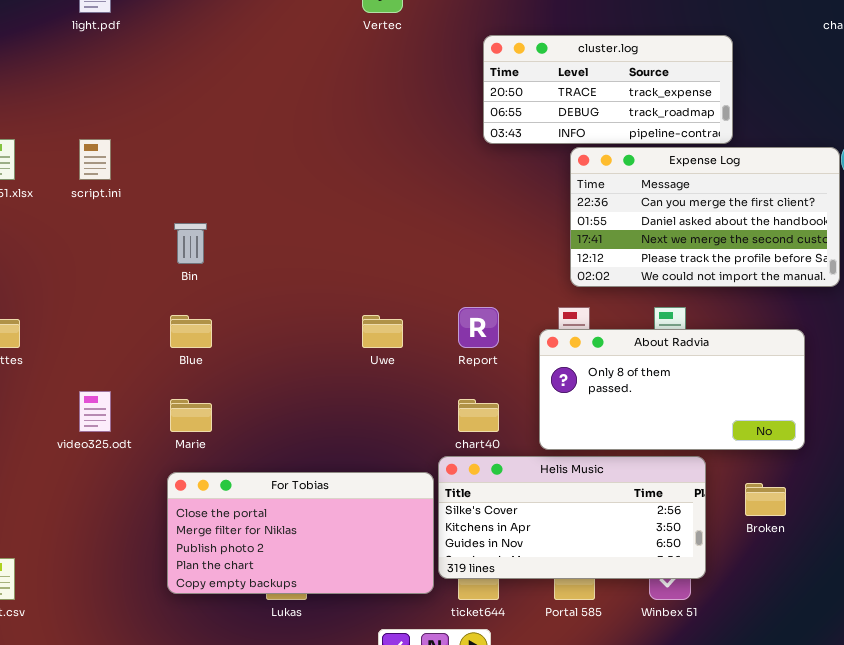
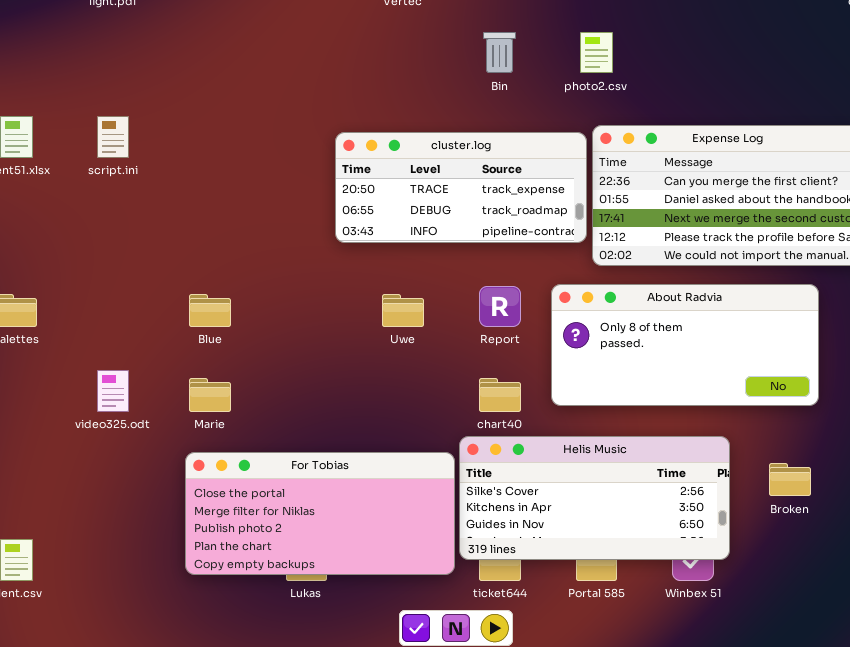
cluster.log: [483,35,733,144] -> [335,132,587,243], moved
Bin: [174,223,207,264] -> [483,32,516,73], moved
About Radvia: [539,329,805,450] -> [551,284,819,406], moved

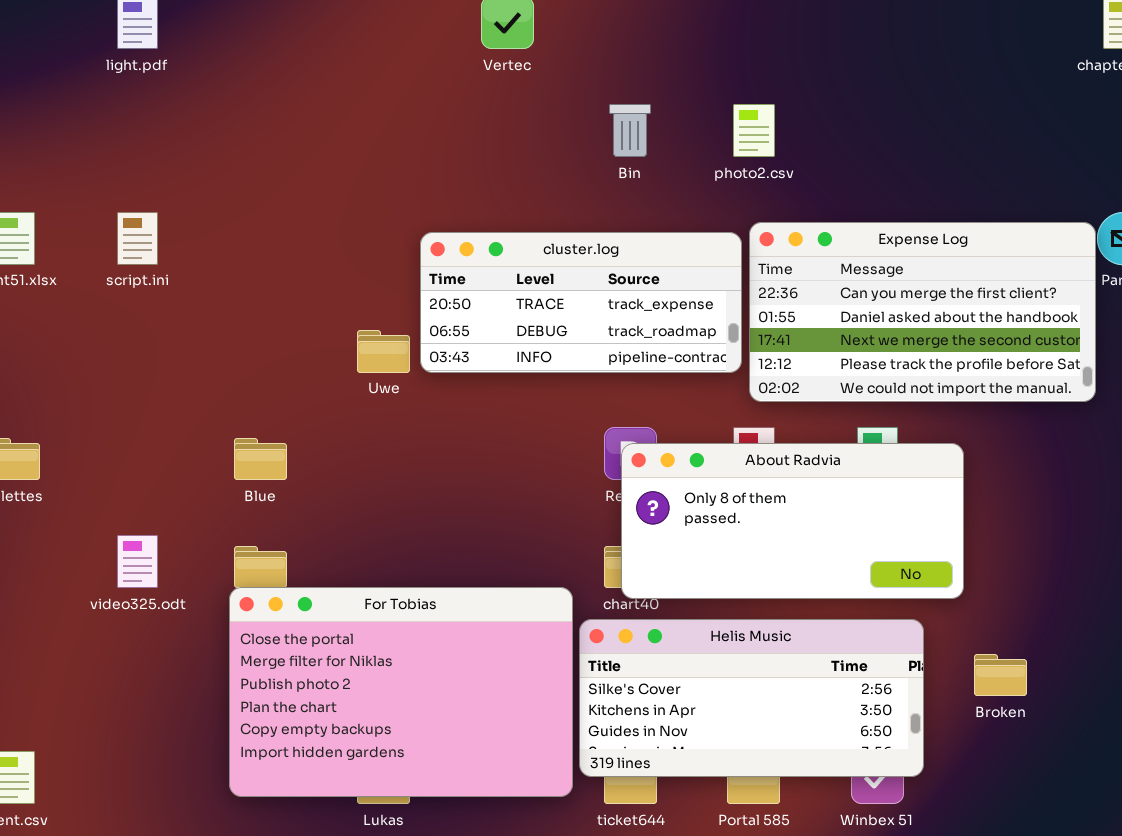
About Radvia: [551,284,819,406] -> [621,443,964,599], moved
Uwe: [382,294,424,327] -> [357,330,410,373], moved
For Tobias: [185,452,455,575] -> [229,587,573,797], resized

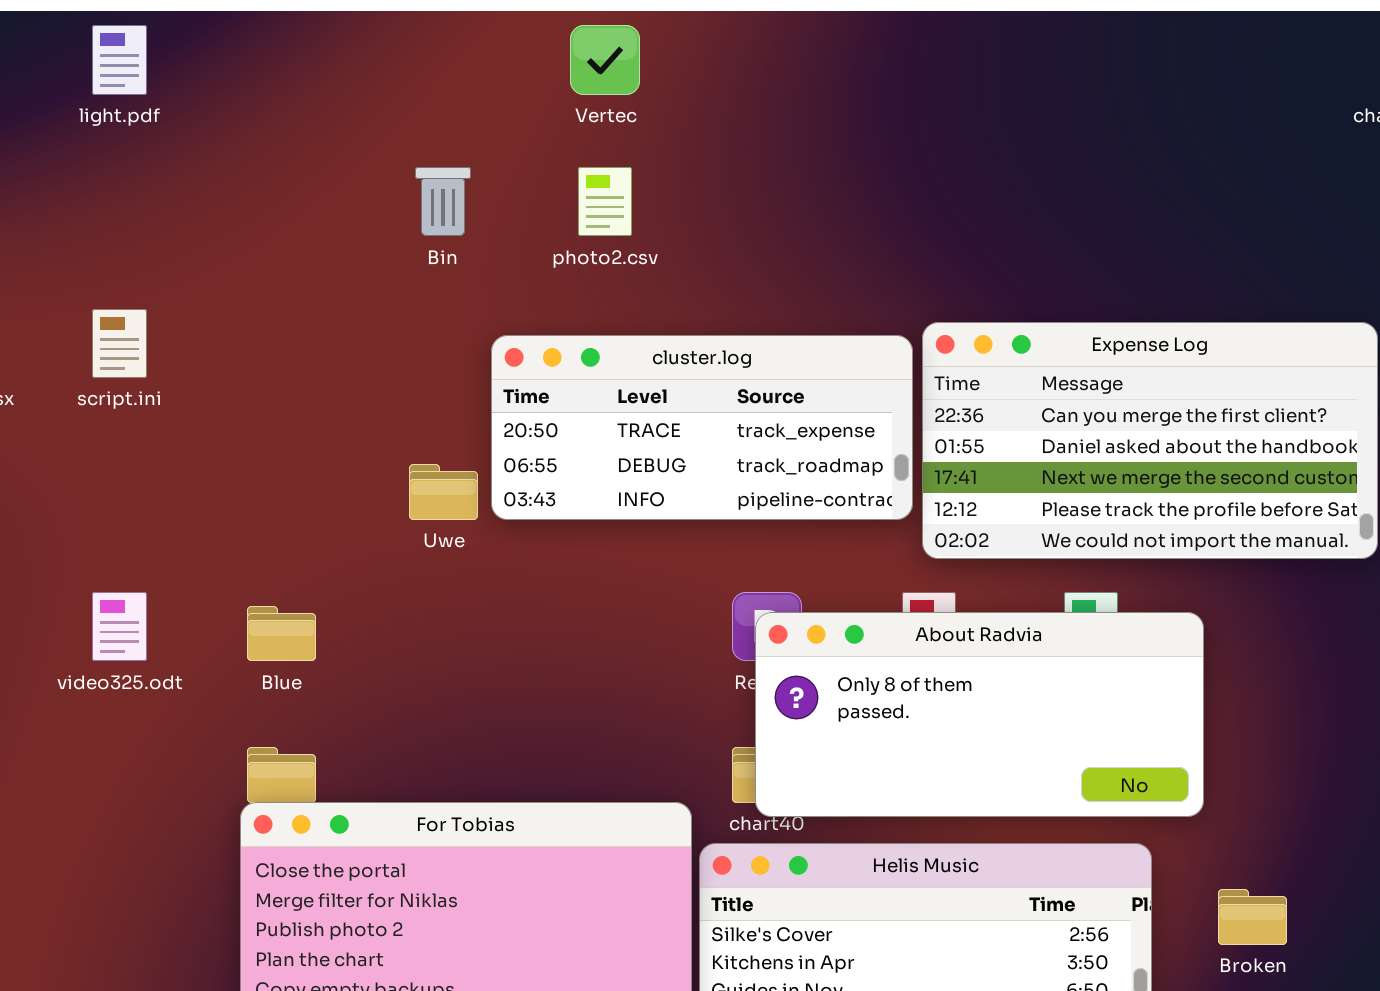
Bin: [609,104,651,157] -> [415,167,471,236], moved
photo2.csv: [733,104,775,157] -> [578,167,632,236], moved
video325.odt: [117,535,158,588] -> [92,592,147,661], moved

